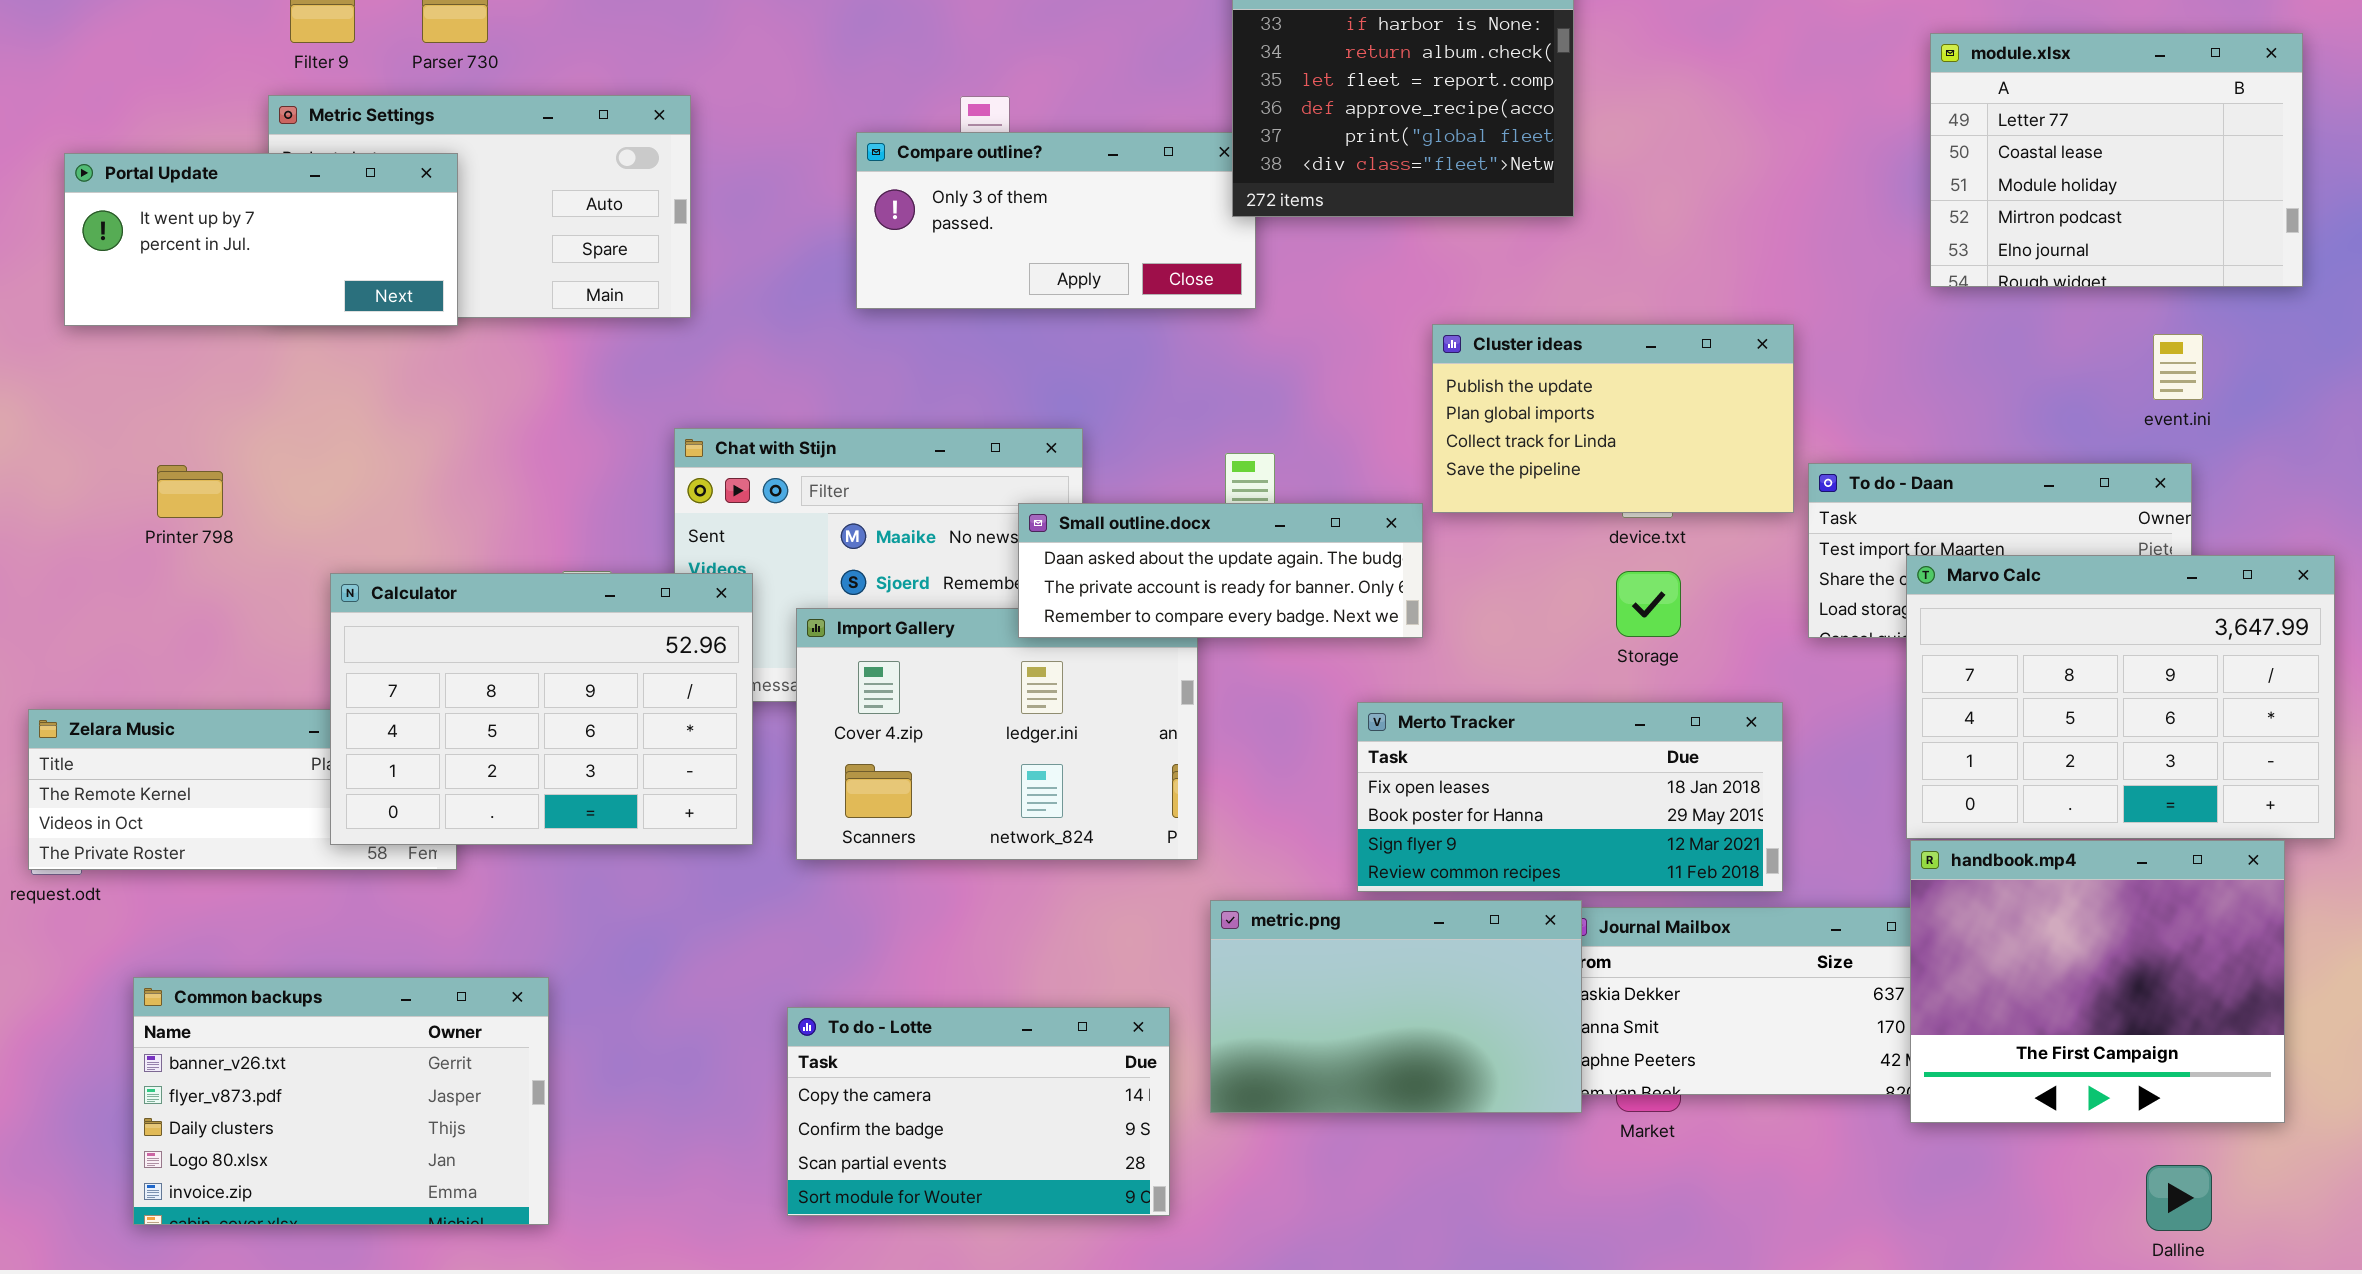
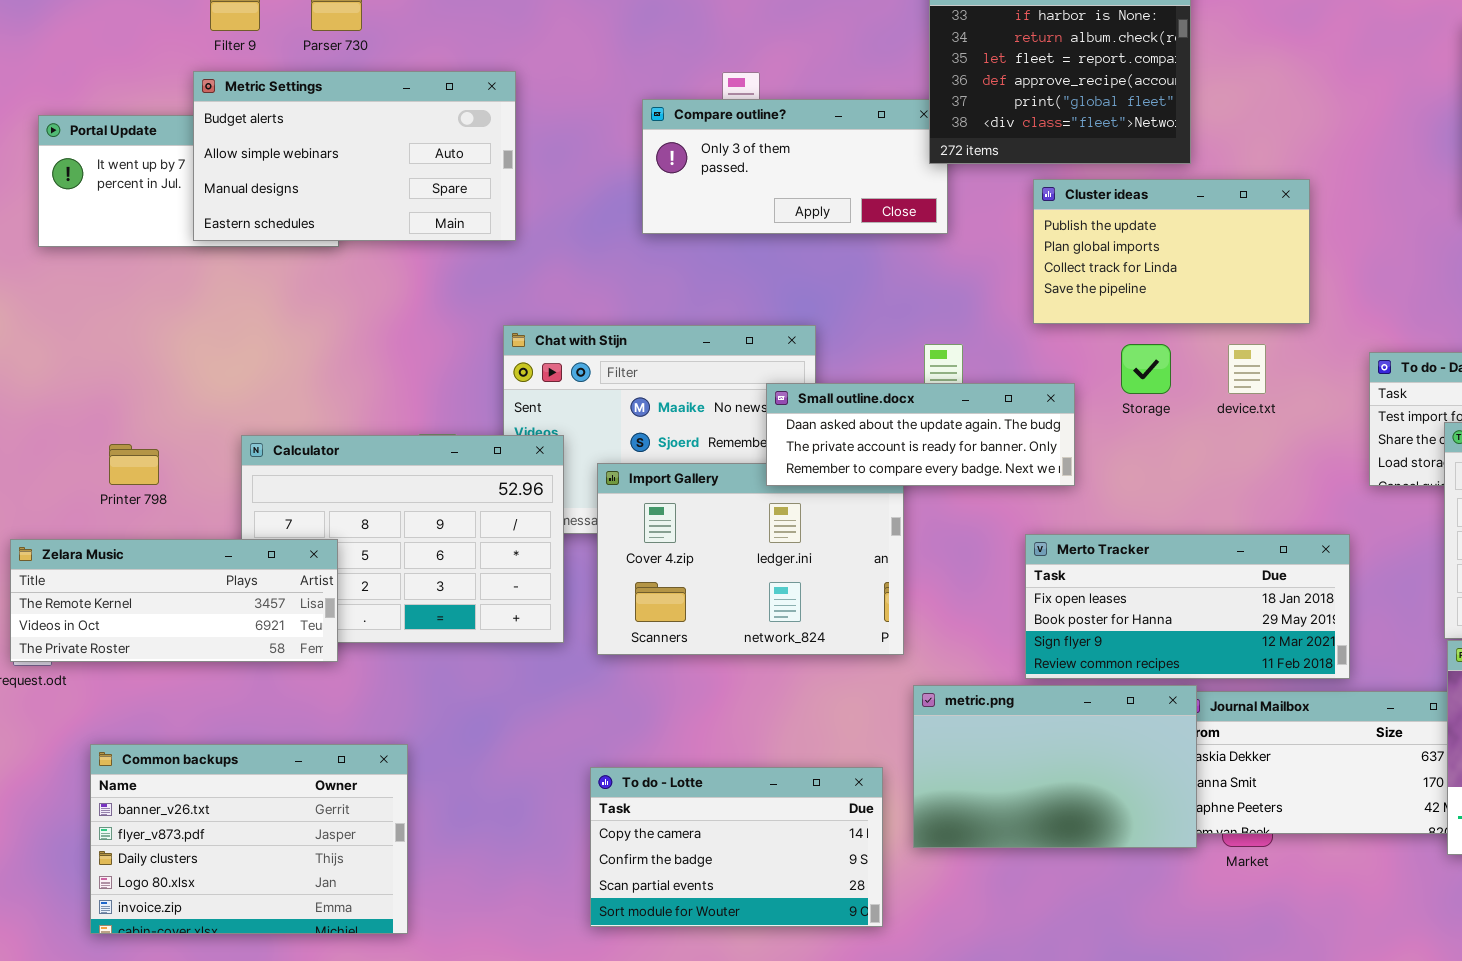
Metric Settings: [268,95,691,318] -> [193,71,516,241], raised
Cluster ideas: [1432,324,1794,513] -> [1033,179,1310,324], moved
Printer 798: [157,465,223,518] -> [109,444,159,485], moved
Storage: [1616,571,1681,637] -> [1121,344,1171,394], moved
Zelara Music: [28,709,457,870] -> [10,539,338,662], raised

